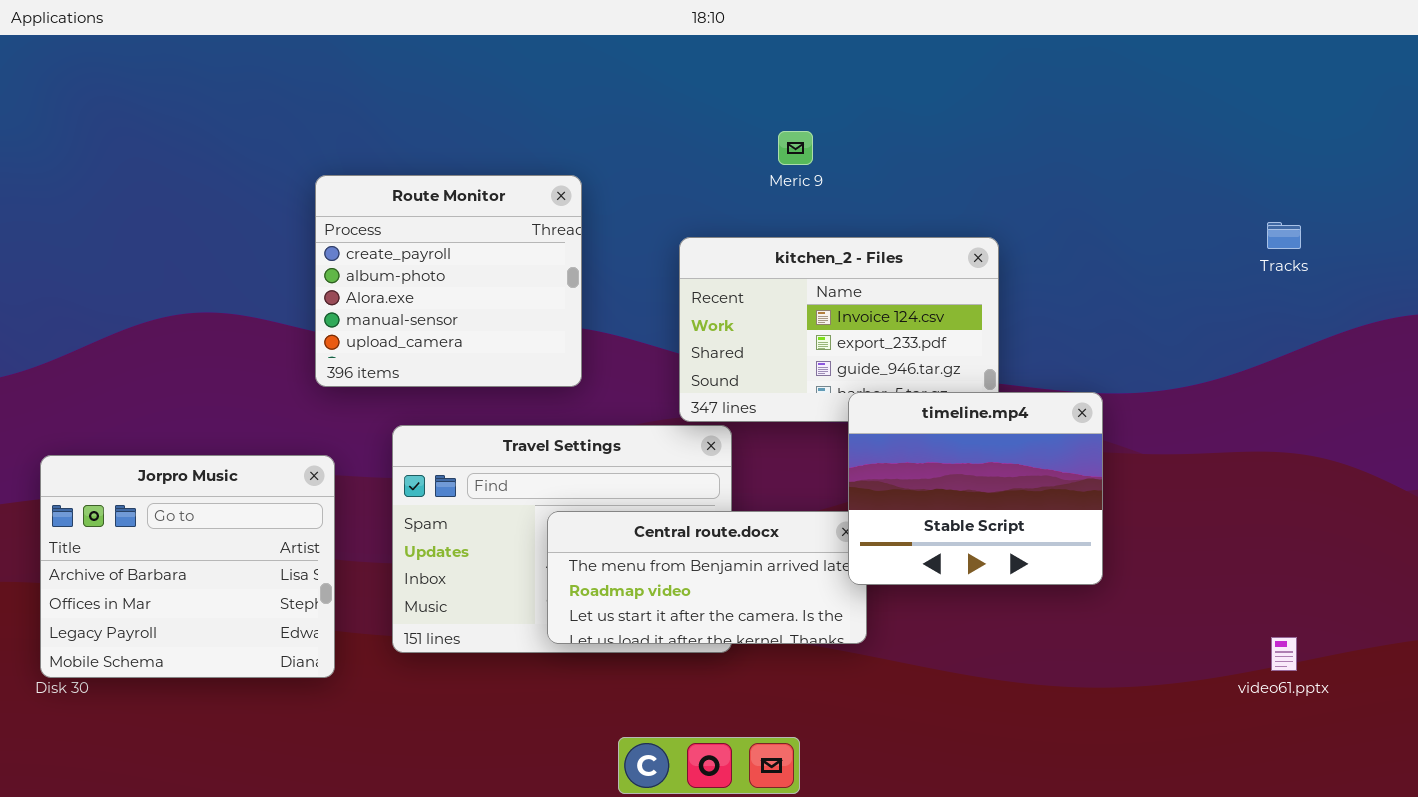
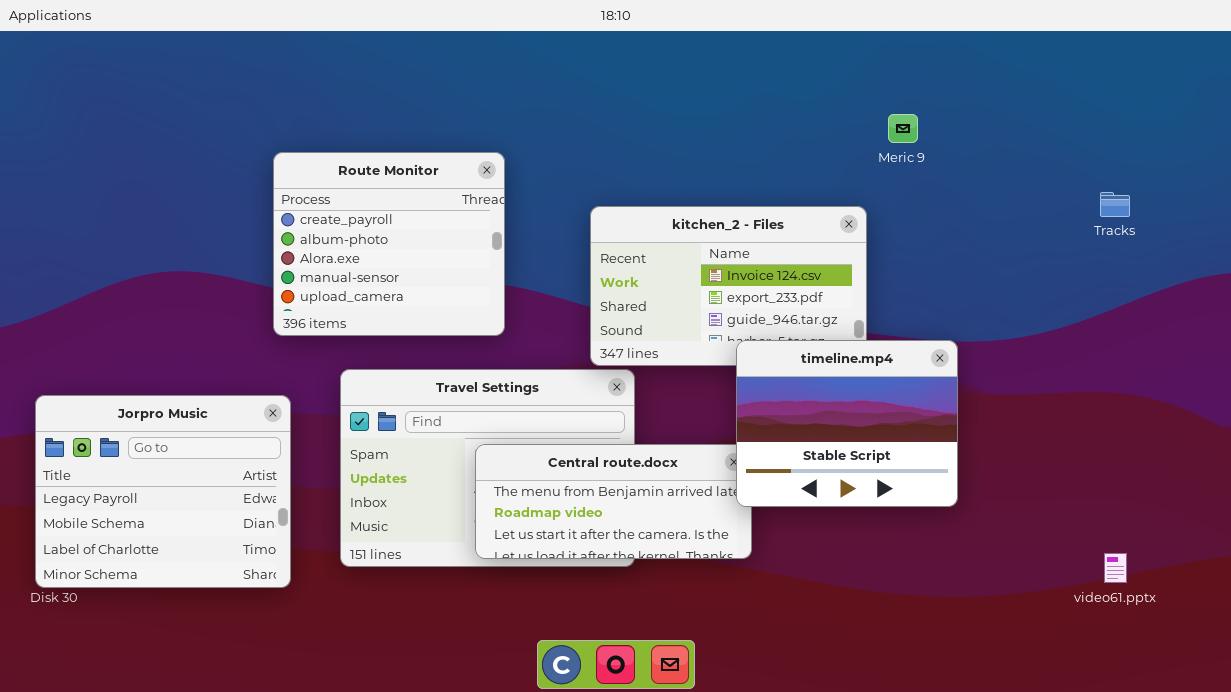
Meric 9: [778,131,813,165] -> [888,114,918,143], moved
Jorpro Music: [40,455,335,678] -> [35,395,291,588], scrolled down 2 rows

